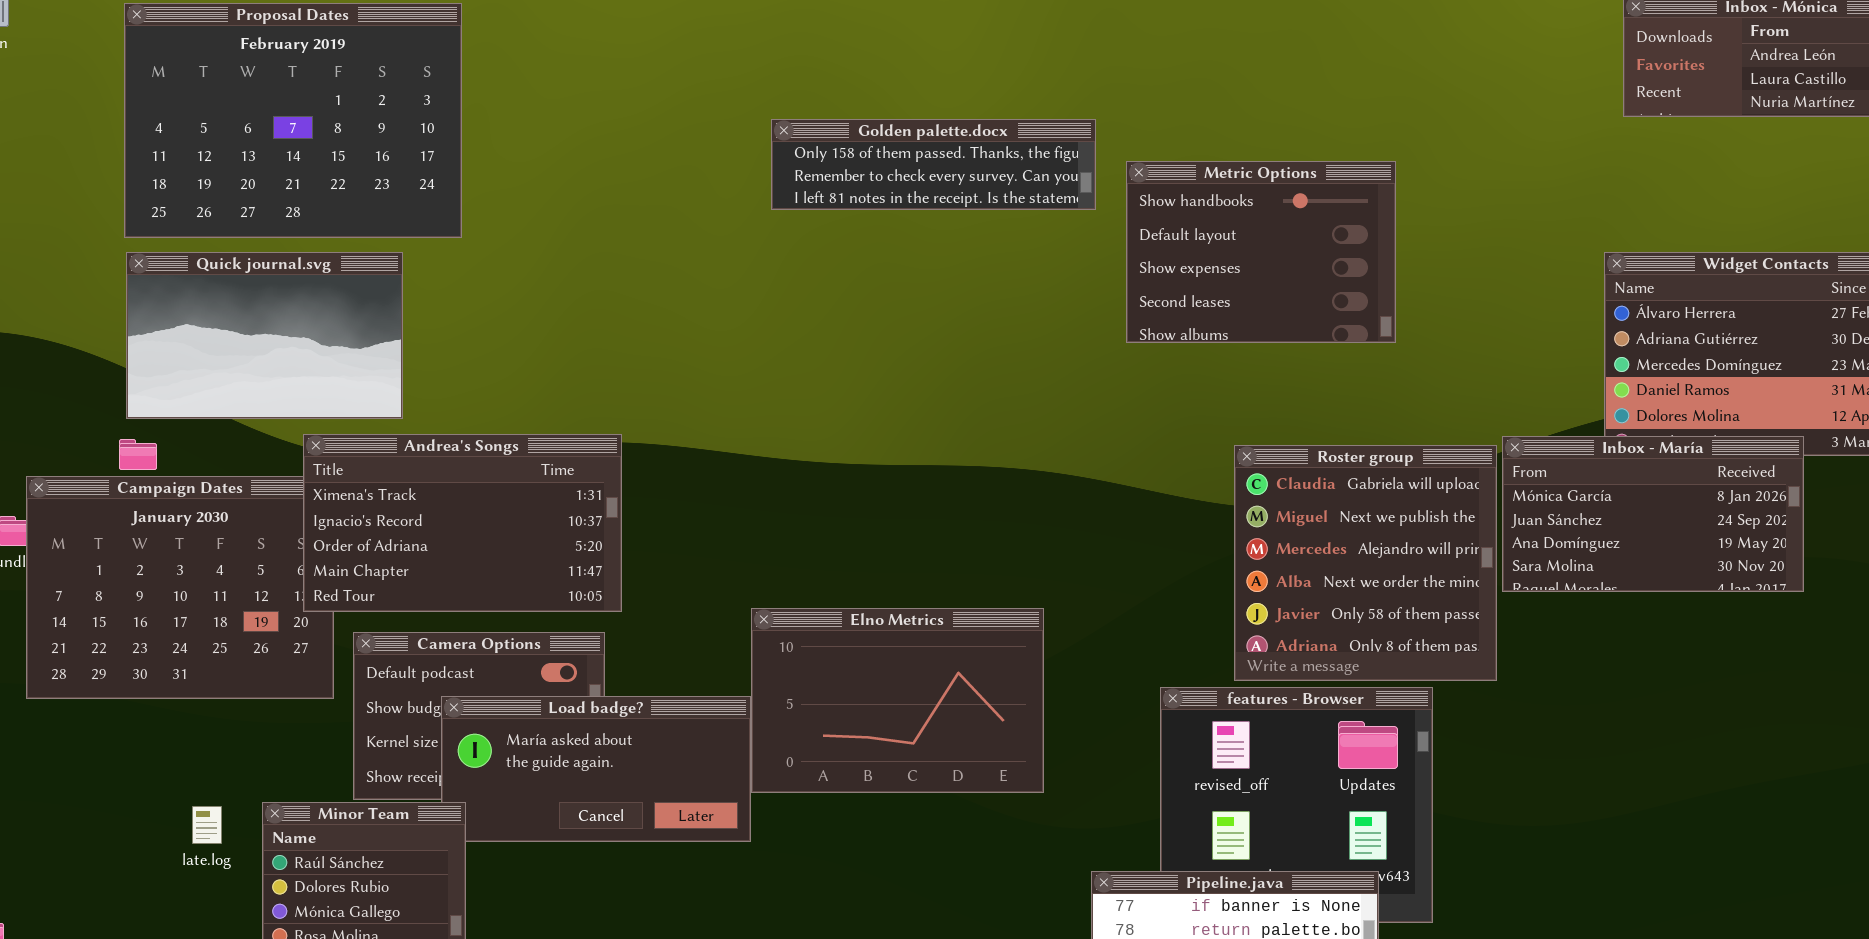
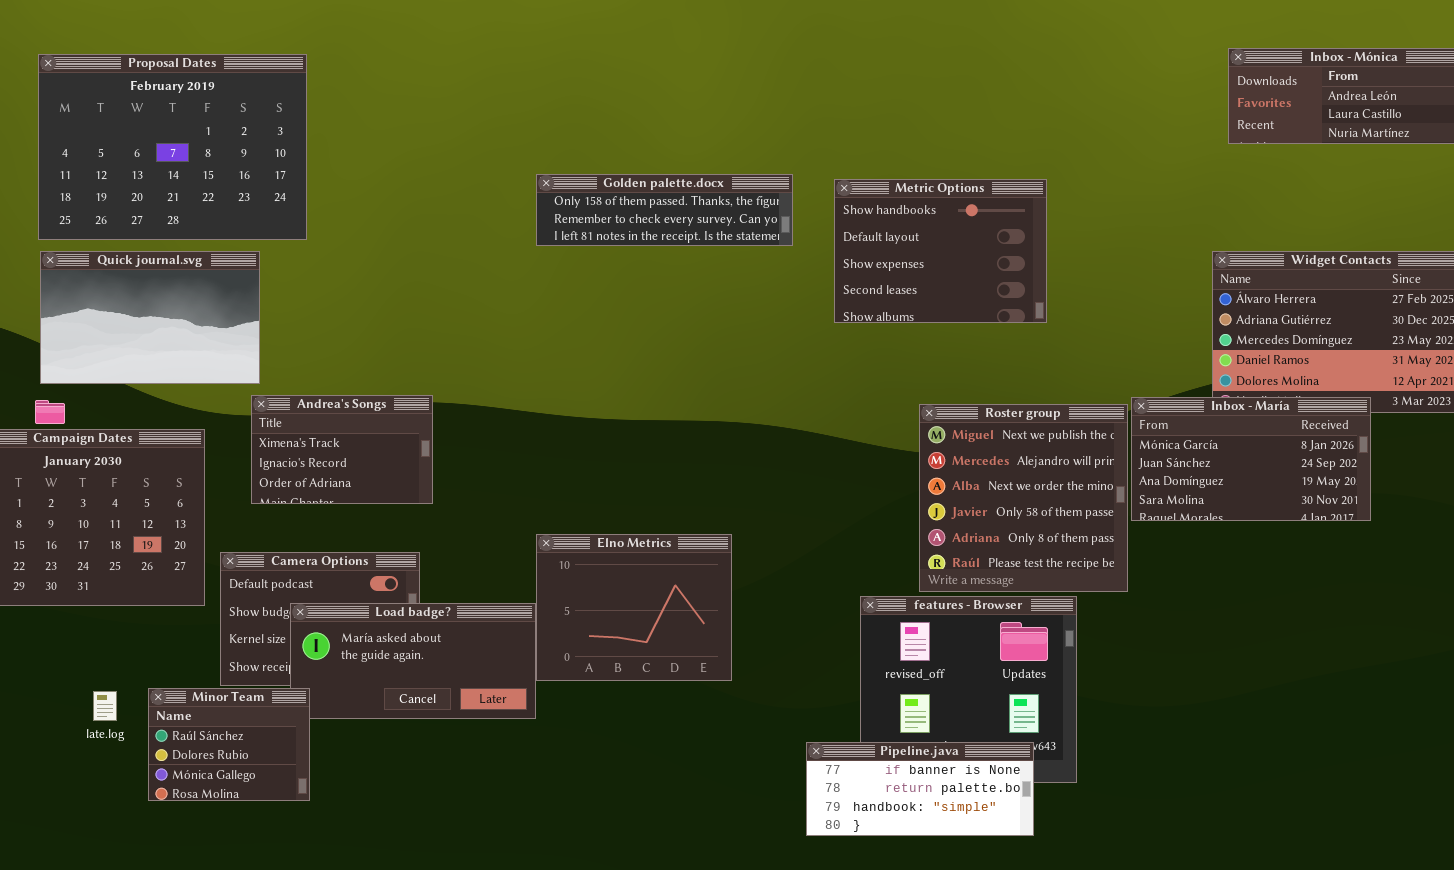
Golden palette.docx: [771,119,1096,210] -> [536,174,793,246], moved
Andrea's Songs: [303,434,622,612] -> [251,395,433,504], resized
Roster group: [1234,445,1497,681] -> [919,404,1128,592], scrolled down 1 row
Elno Metrics: [751,608,1044,793] -> [536,534,732,681], resized

